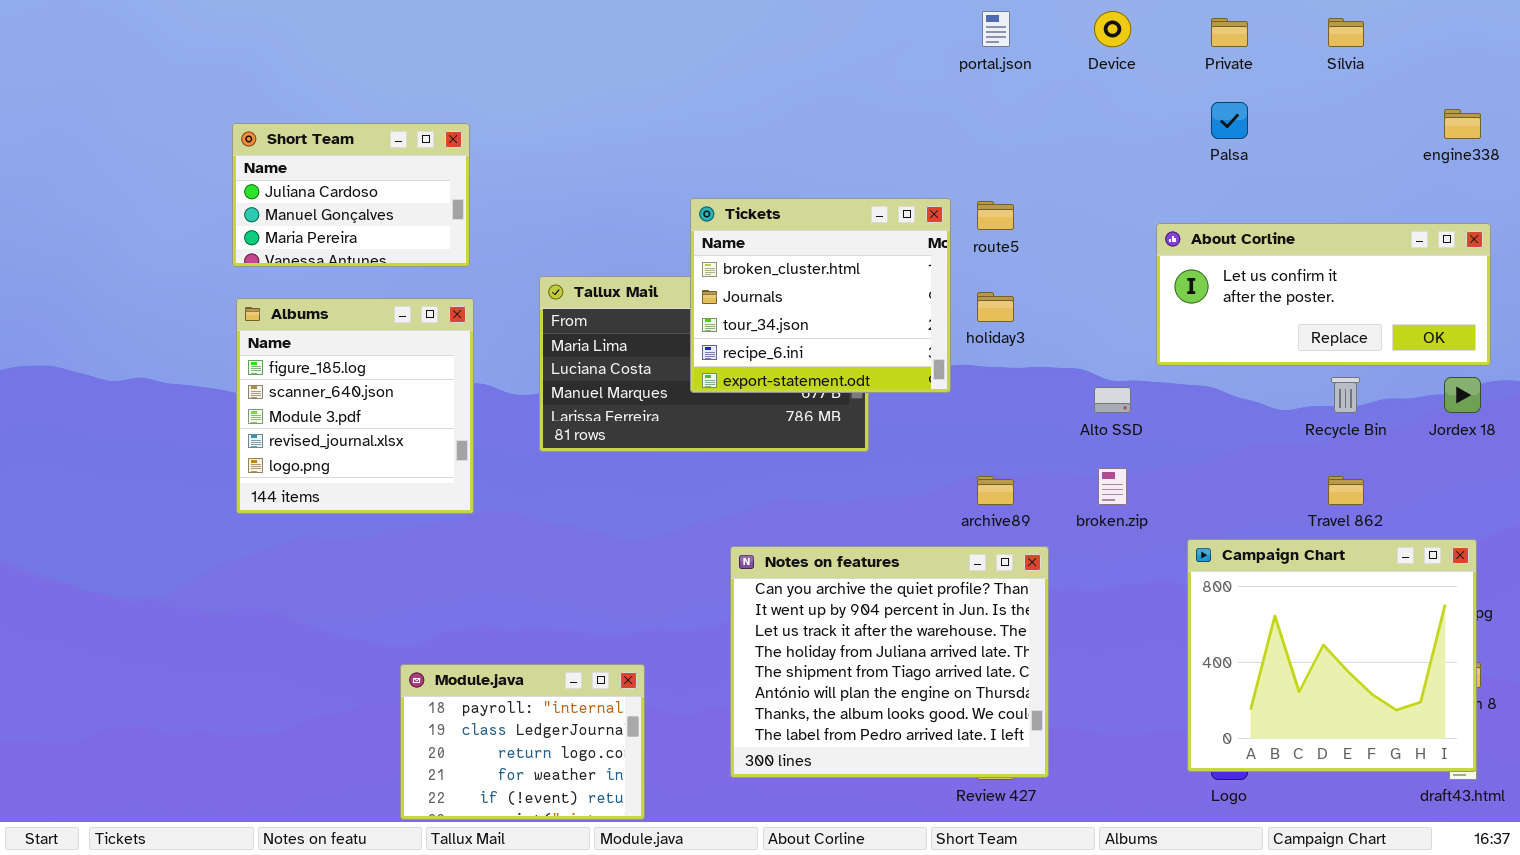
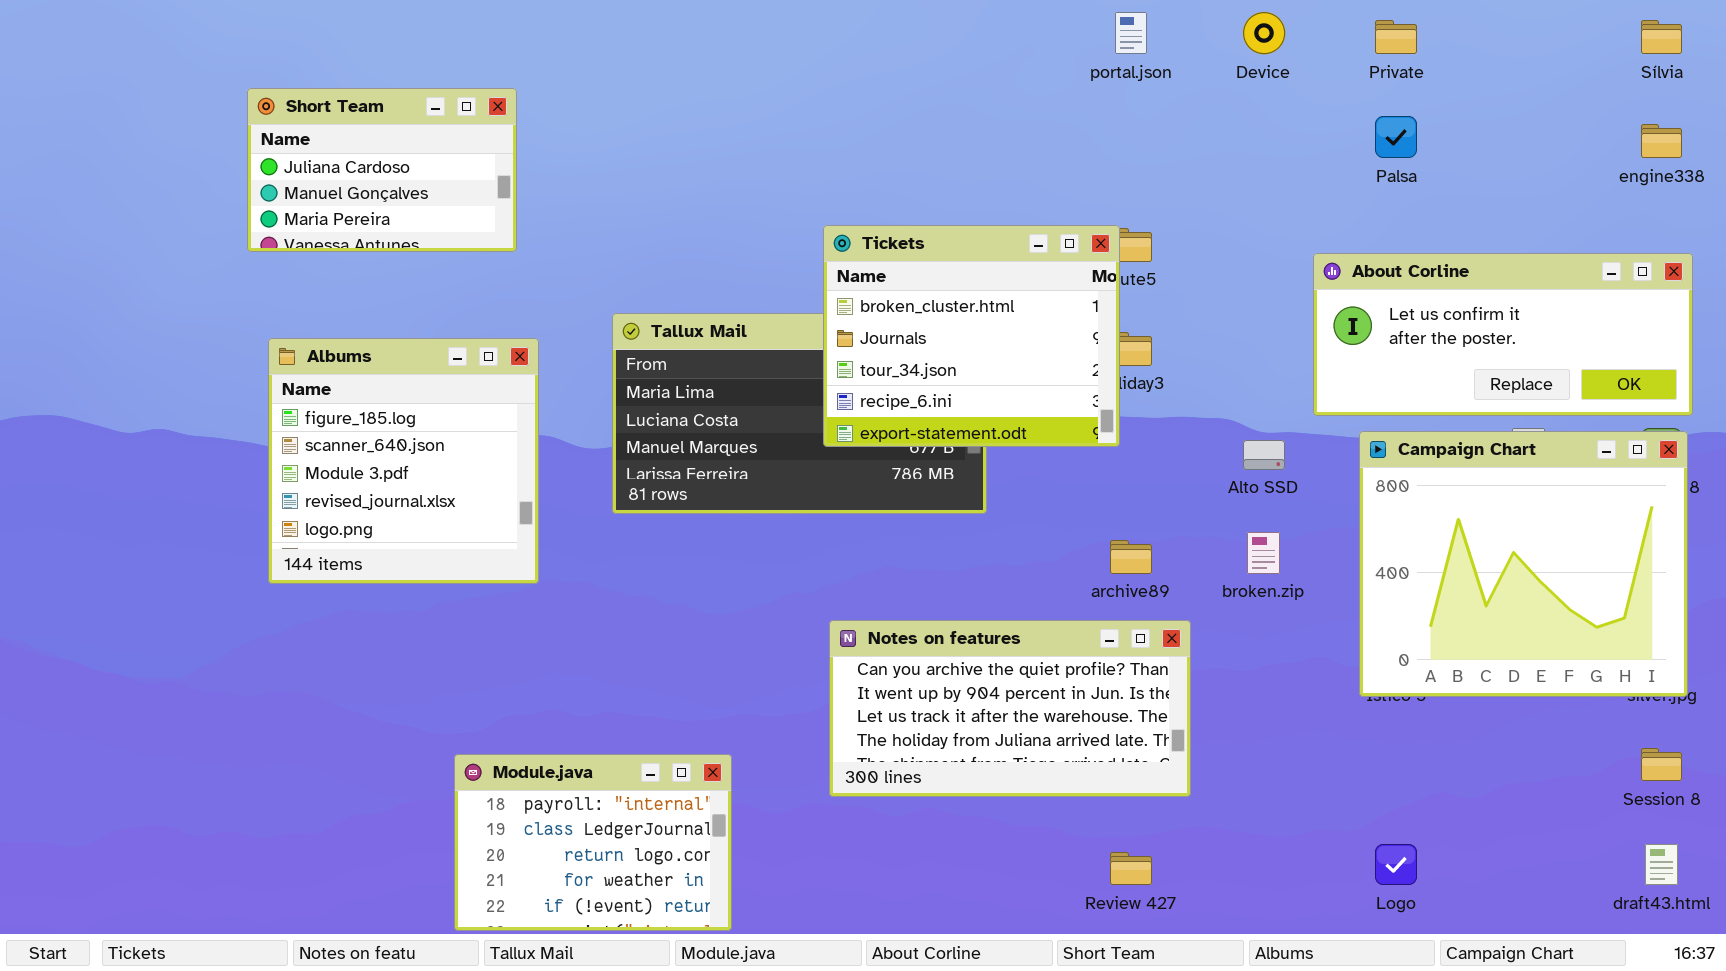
Sílvia: [1328,18,1364,47] -> [1641,20,1682,54], moved
Short Team: [232,123,470,267] -> [247,88,517,252], moved
Tickets: [690,198,951,393] -> [823,225,1120,447], moved
Campaign Chart: [1187,539,1477,772] -> [1359,431,1688,697], moved
Notes on features: [730,546,1049,778] -> [829,620,1191,797], resized

